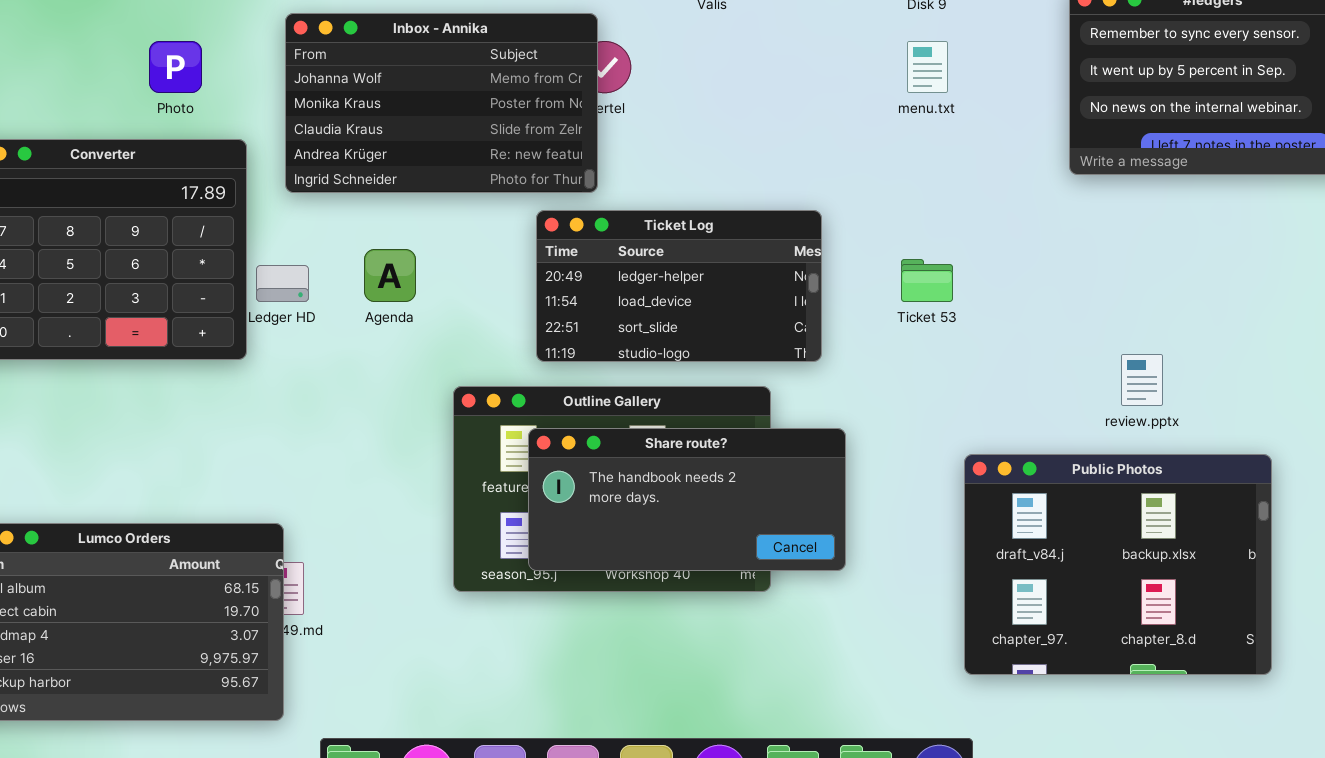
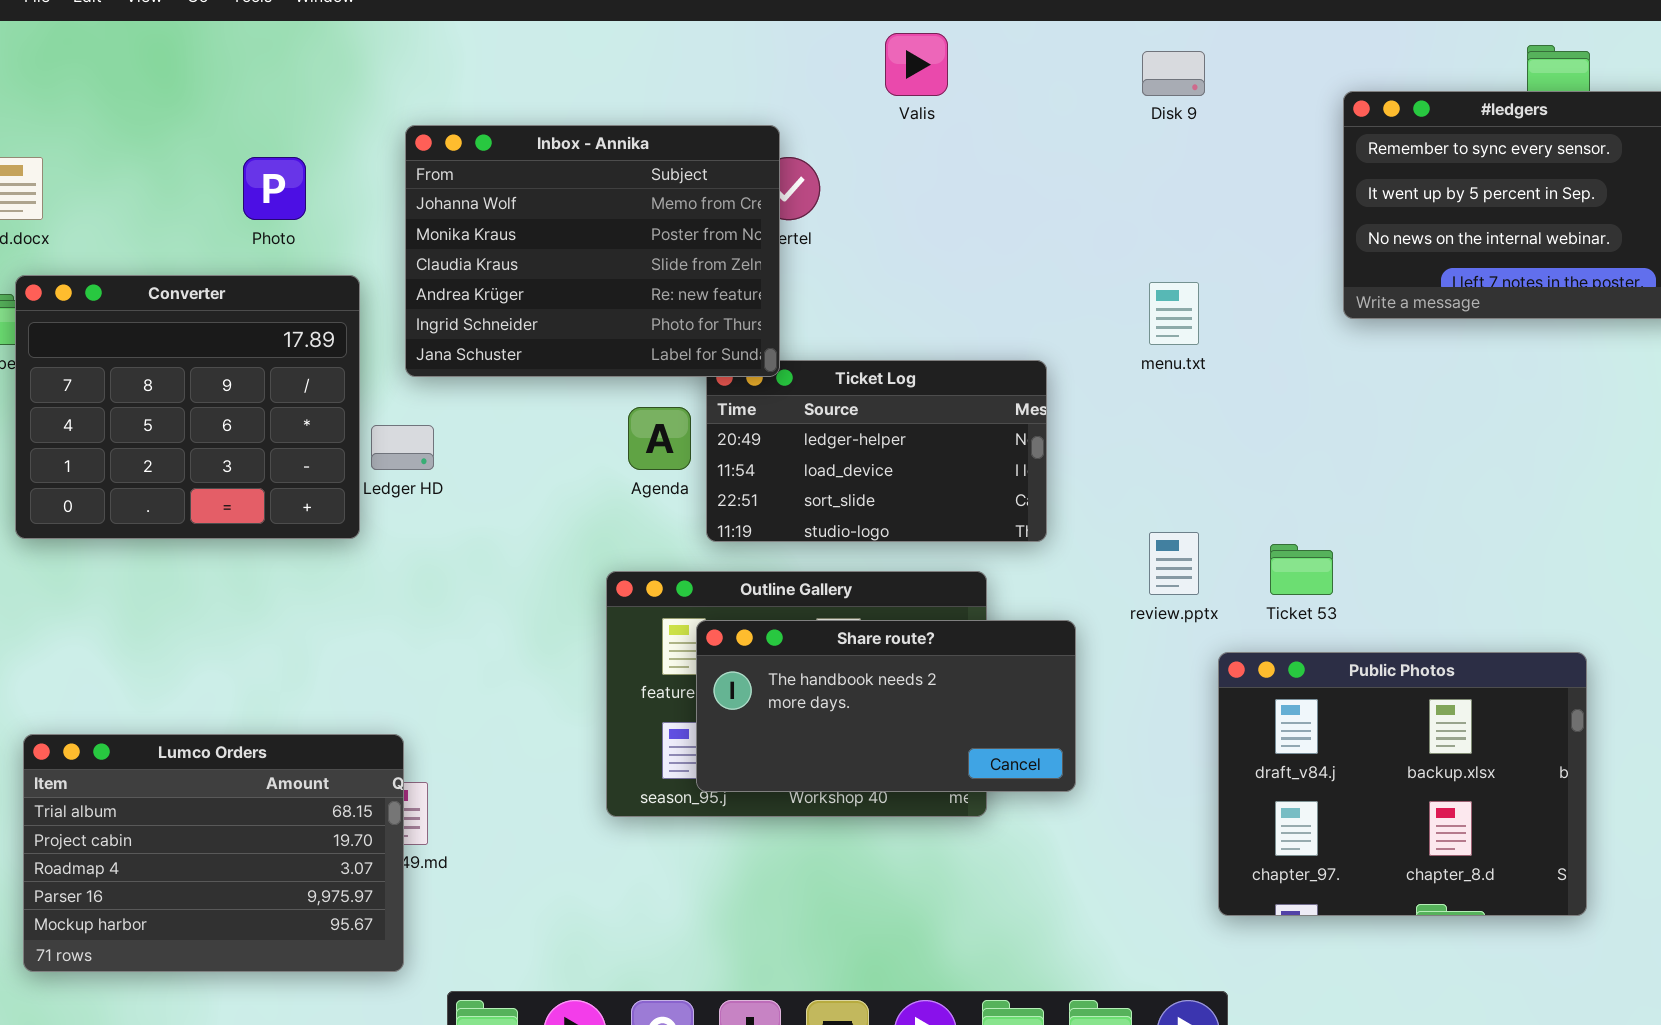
Inbox - Annika: [285,13,598,193] -> [405,125,780,377], resized
menu.txt: [907,41,948,93] -> [1149,282,1199,345], moved
Agenda: [364,249,416,302] -> [628,407,691,470], moved
Ticket 53: [901,259,953,302] -> [1270,544,1333,595], moved
review.pptx: [1121,354,1163,406] -> [1149,532,1199,595], moved

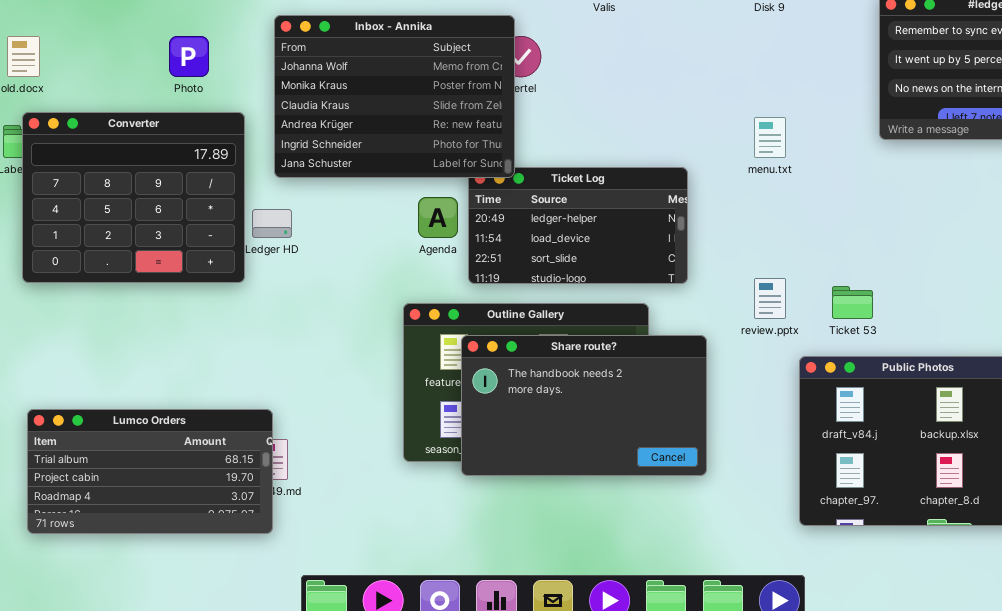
Share route?: [696,620,1076,792] -> [461,335,707,476], resized
Lumco Orders: [23,734,404,972] -> [27,409,273,534], resized

